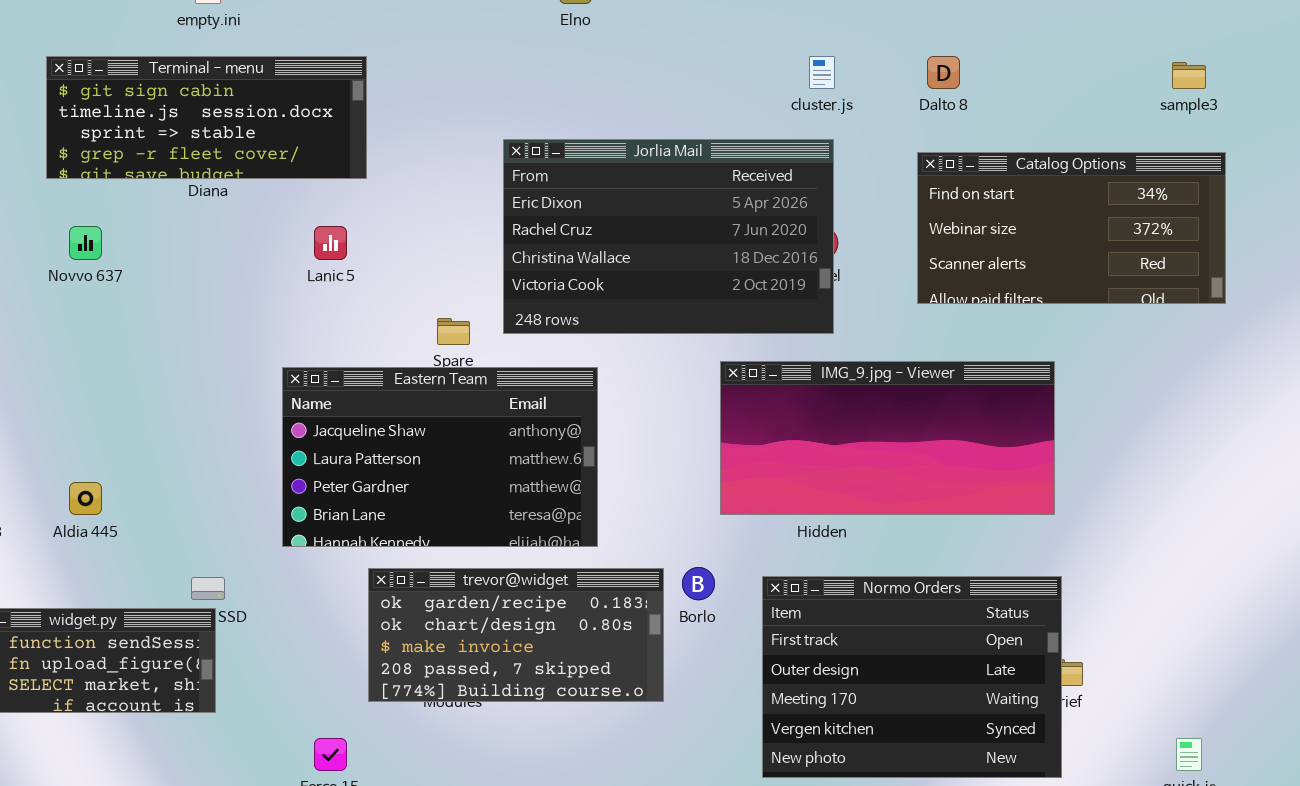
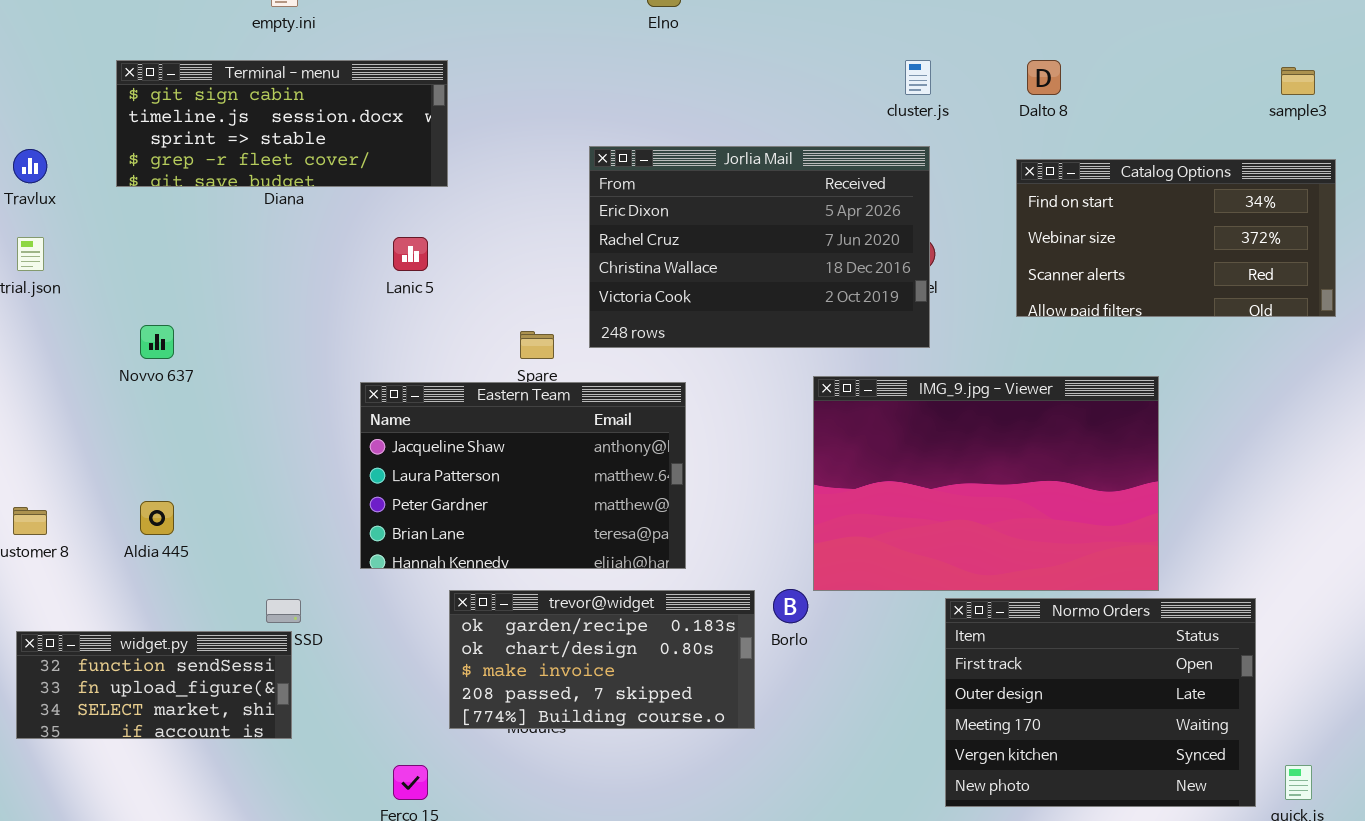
Novvo 637: [69,226,102,260] -> [140,325,174,359], moved
IMG_9.jpg - Viewer: [720,361,1055,515] -> [813,376,1159,591], resized
Normo Orders: [762,576,1062,778] -> [945,598,1256,807], moved

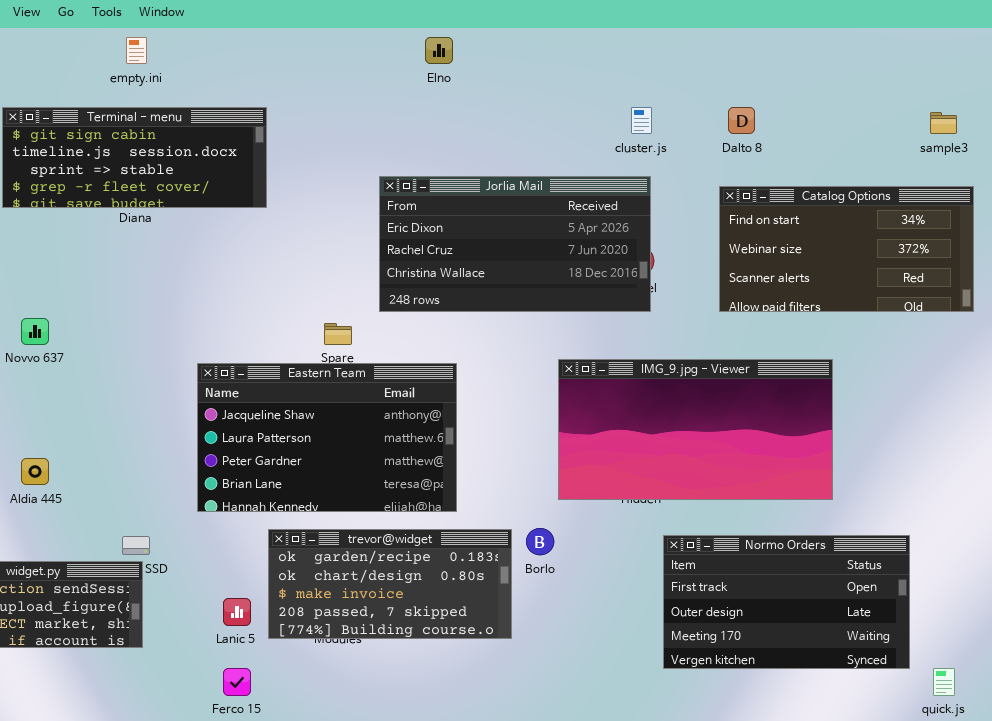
Jorlia Mail: [589,146,930,348] -> [379,176,651,312], resized
Lanic 5: [393,237,428,271] -> [223,598,251,626], moved
IMG_9.jpg - Viewer: [813,376,1159,591] -> [558,359,833,500], resized
Normo Orders: [945,598,1256,807] -> [663,535,910,669], resized

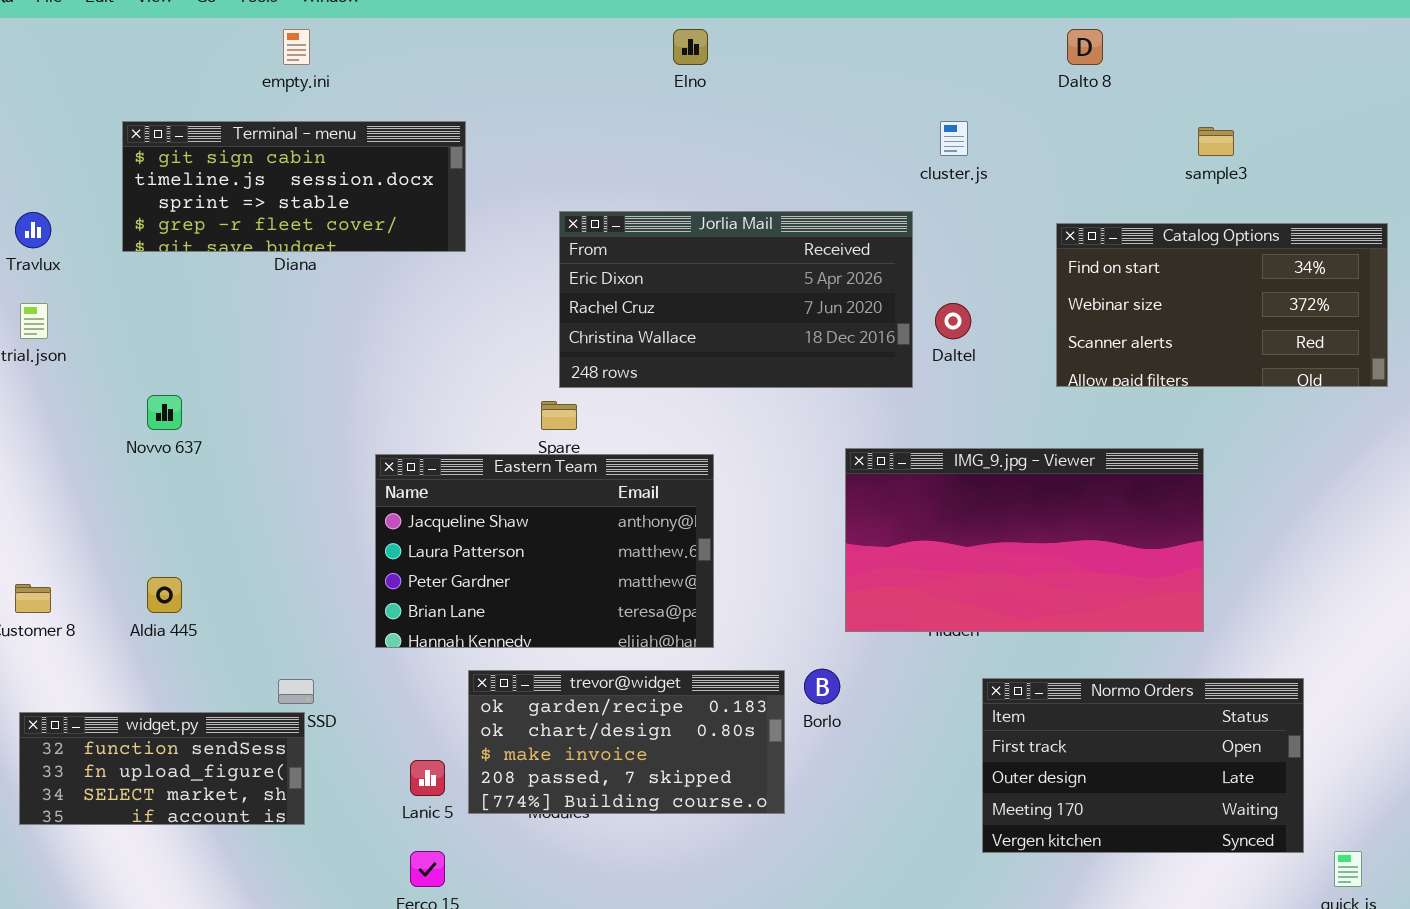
Dalto 8: [728,107,755,134] -> [1067,29,1103,65], moved
sample3: [930,112,957,134] -> [1198,127,1234,156], moved
Jorlia Mail: [379,176,651,312] -> [559,211,913,388], moved

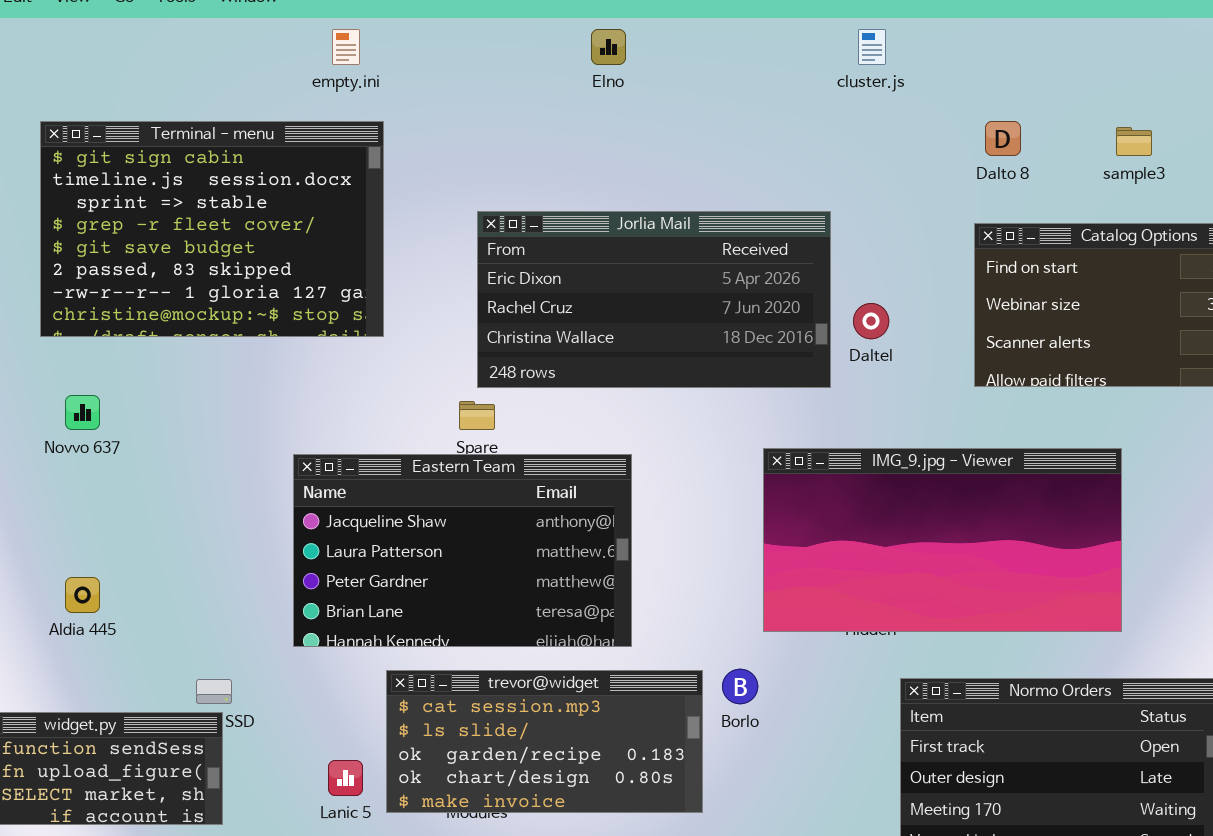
empty.ini: [283,29,310,65] -> [332,29,360,65], moved
Dalto 8: [1067,29,1103,65] -> [985,121,1021,156], moved
Terminal - menu: [122,121,466,252] -> [40,121,384,337], resized
cluster.js: [940,121,968,156] -> [858,29,886,65], moved
trevor@widget: [468,670,785,814] -> [386,670,703,813], scrolled up 2 rows

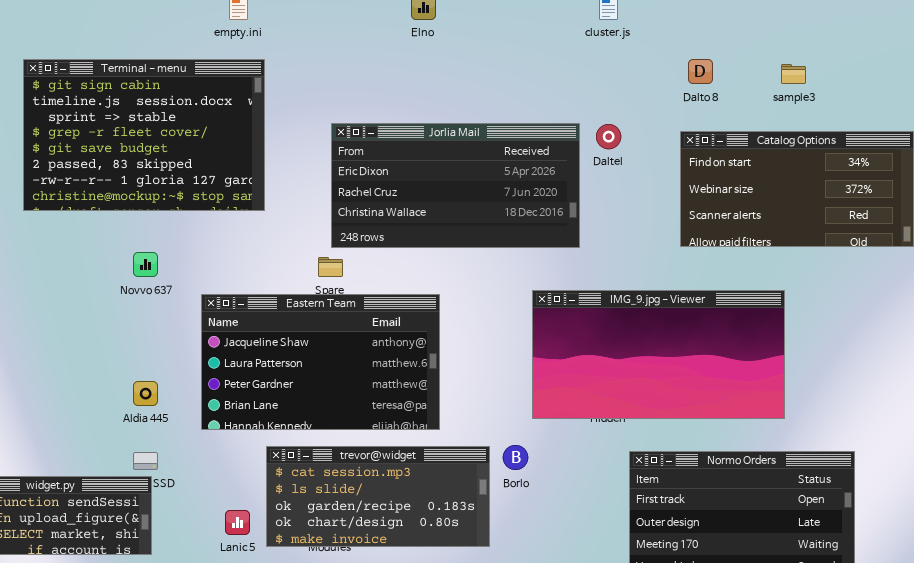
Daltel: [853,303,889,339] -> [596,124,621,149], moved
Novvo 637: [65,395,100,430] -> [133,252,158,277], moved
Aldia 445: [65,577,100,613] -> [133,381,158,406], moved

